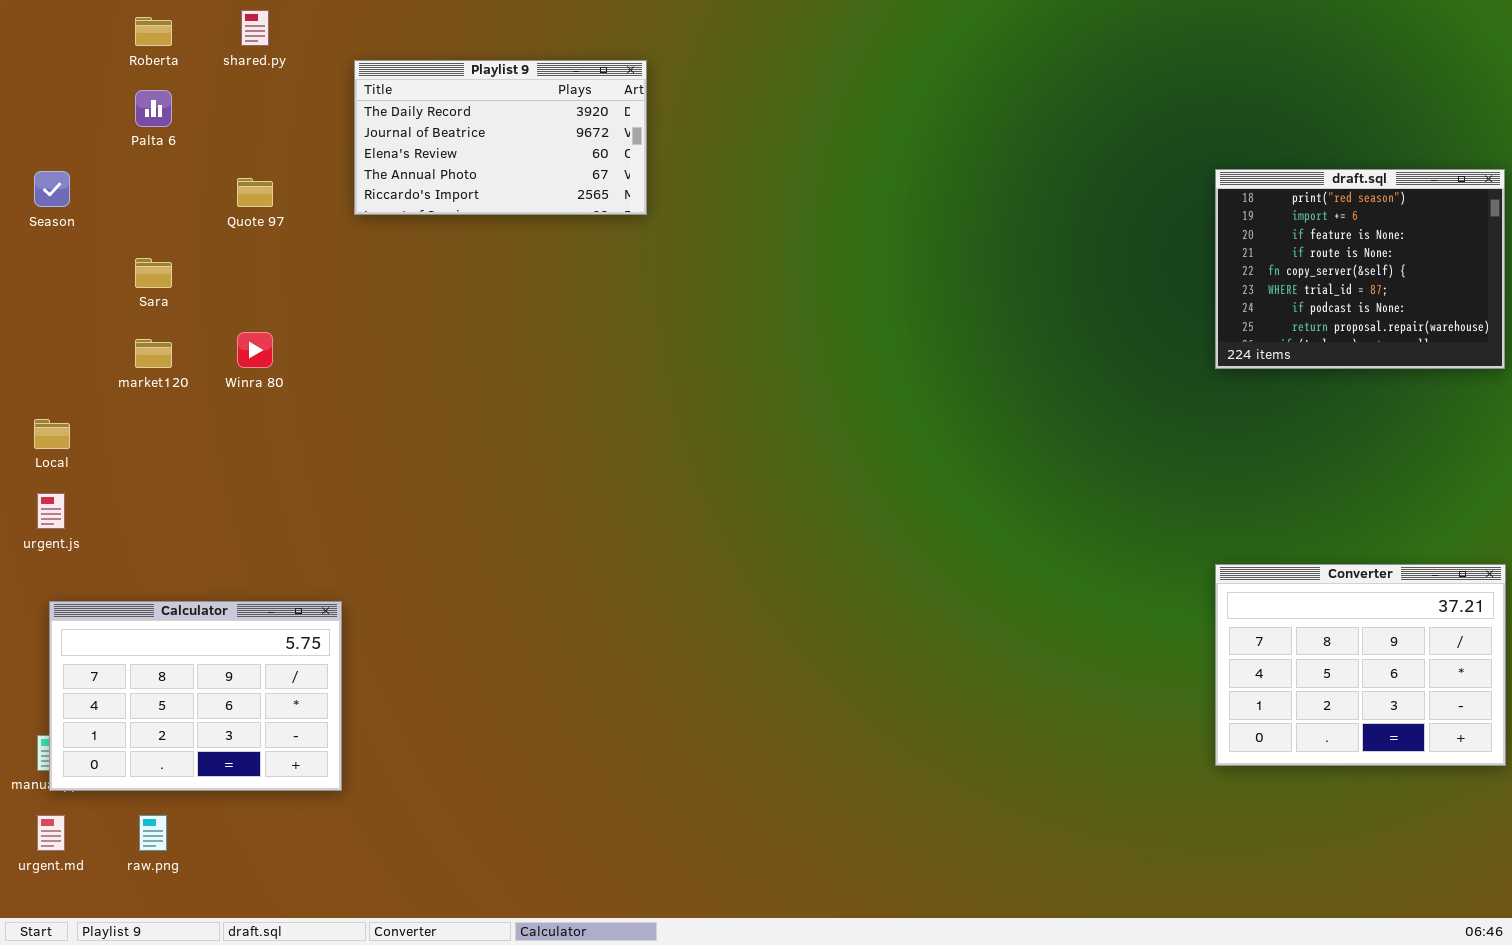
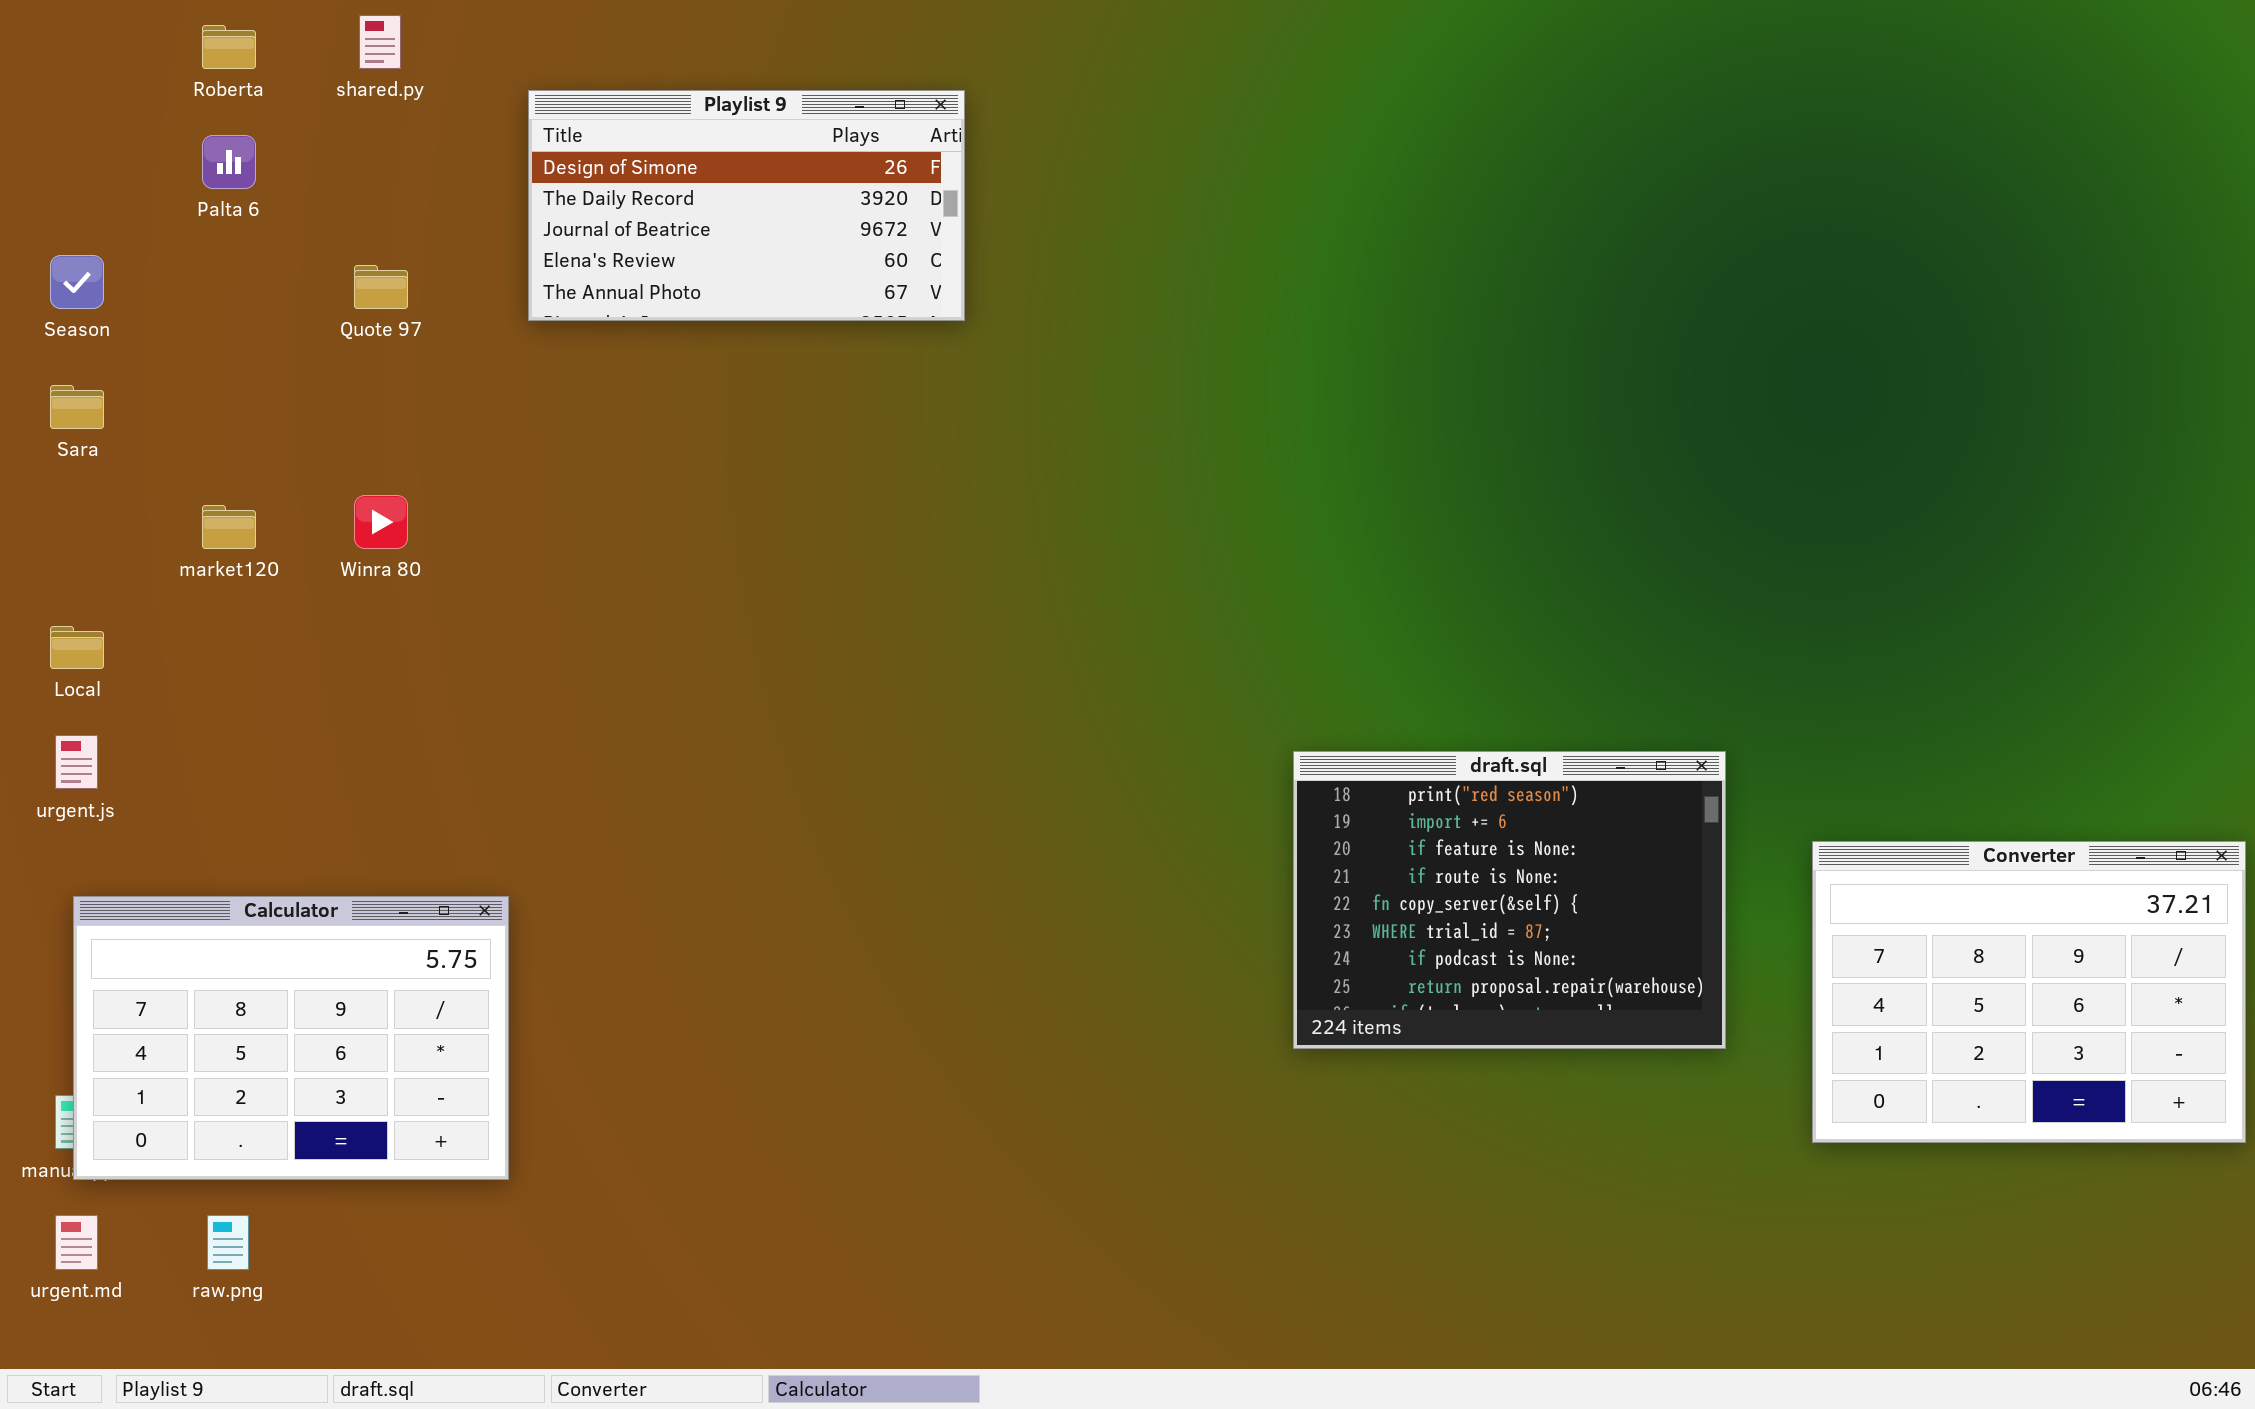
Playlist 9: [354,60,647,215] -> [528,90,965,321], scrolled up 1 row
draft.sql: [1215,169,1505,369] -> [1293,751,1726,1049], moved
Sara: [135,258,172,288] -> [50,385,104,429], moved

